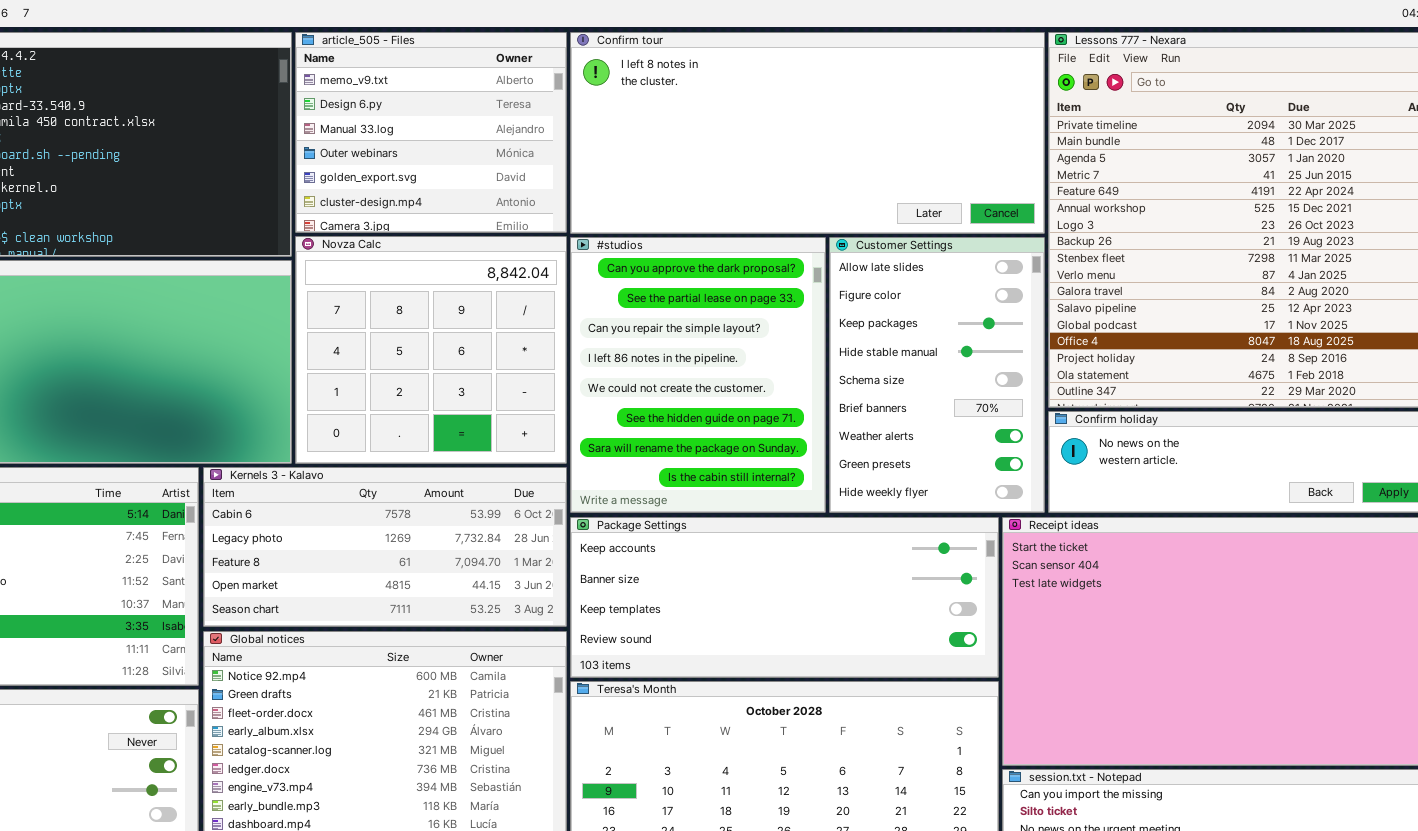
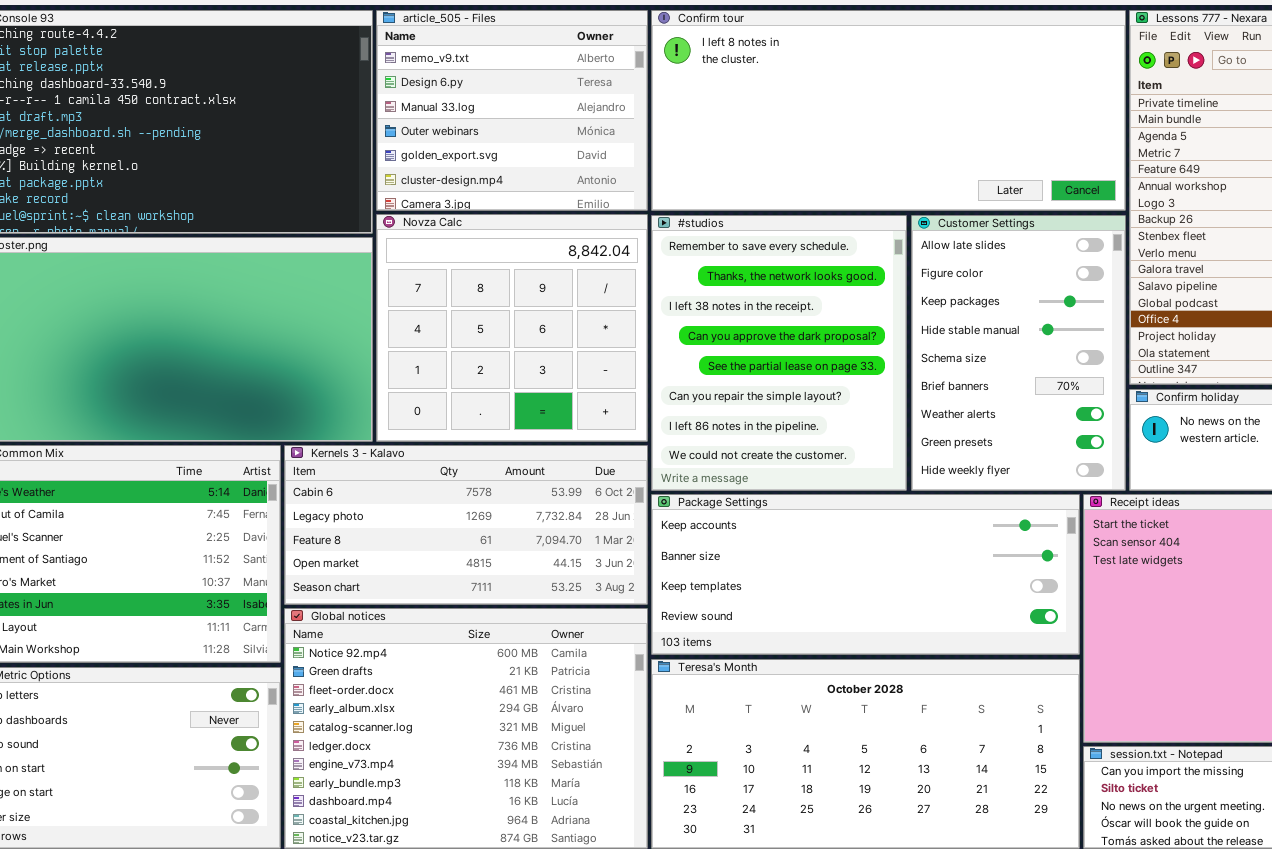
#studios: [570,237,826,513] -> [651,215,907,491], scrolled up 3 rows

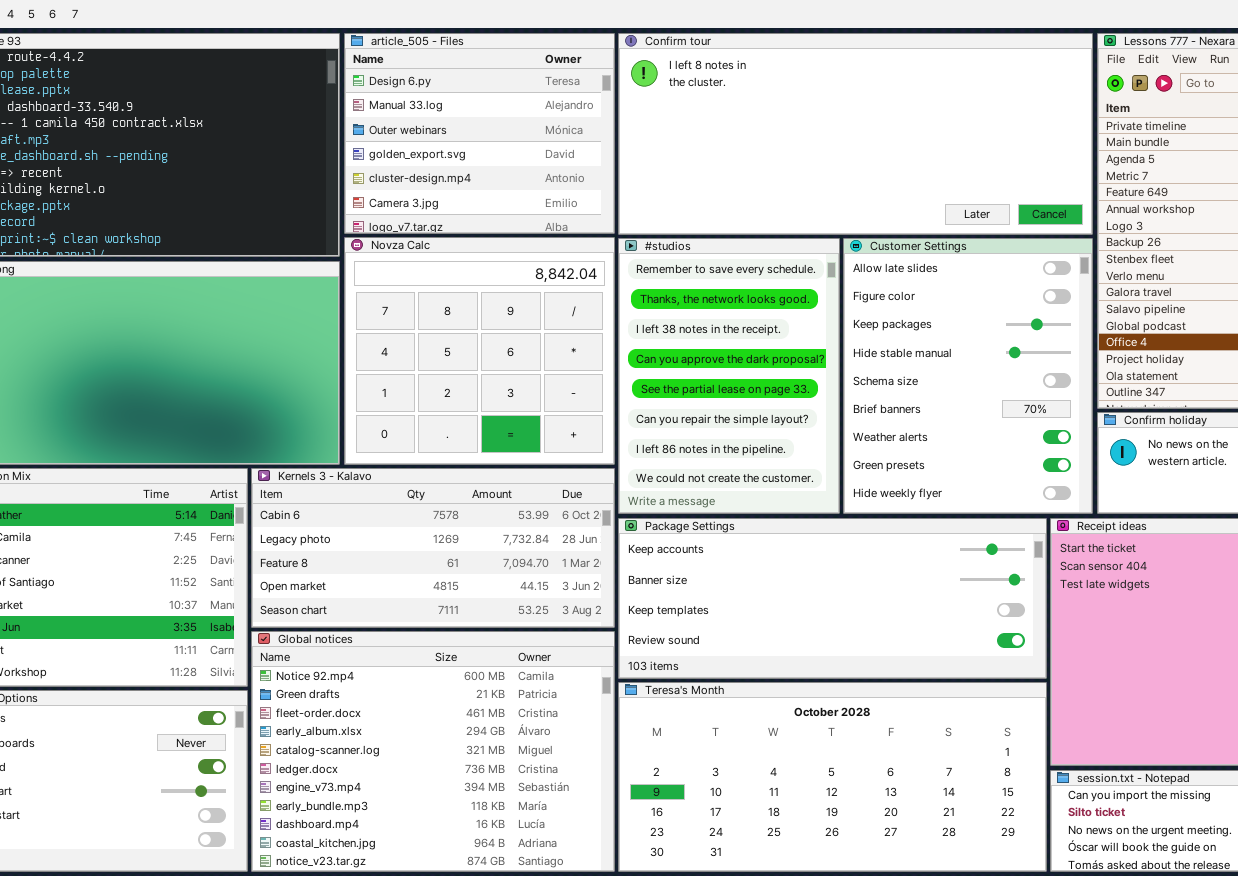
article_505 - Files: [376,10,648,211] -> [344,33,615,234], scrolled down 1 row
#studios: [651,215,907,491] -> [618,238,840,514], resized
Customer Settings: [911,215,1126,491] -> [843,238,1093,514], resized

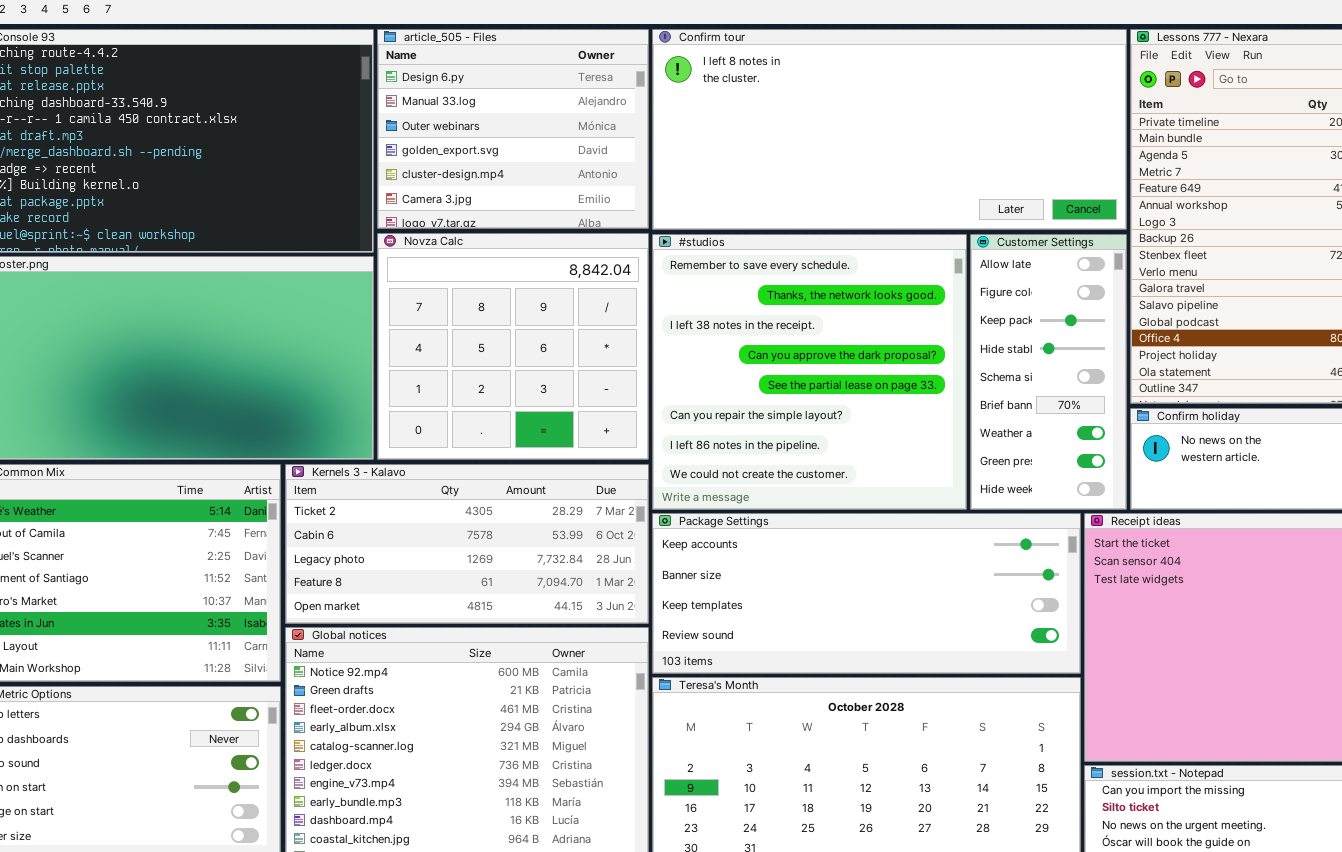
#studios: [618,238,840,514] -> [652,234,967,510], resized
Customer Settings: [843,238,1093,514] -> [970,234,1127,510], resized
Kernels 3 - Kalavo: [251,468,615,628] -> [285,464,649,624], scrolled up 1 row

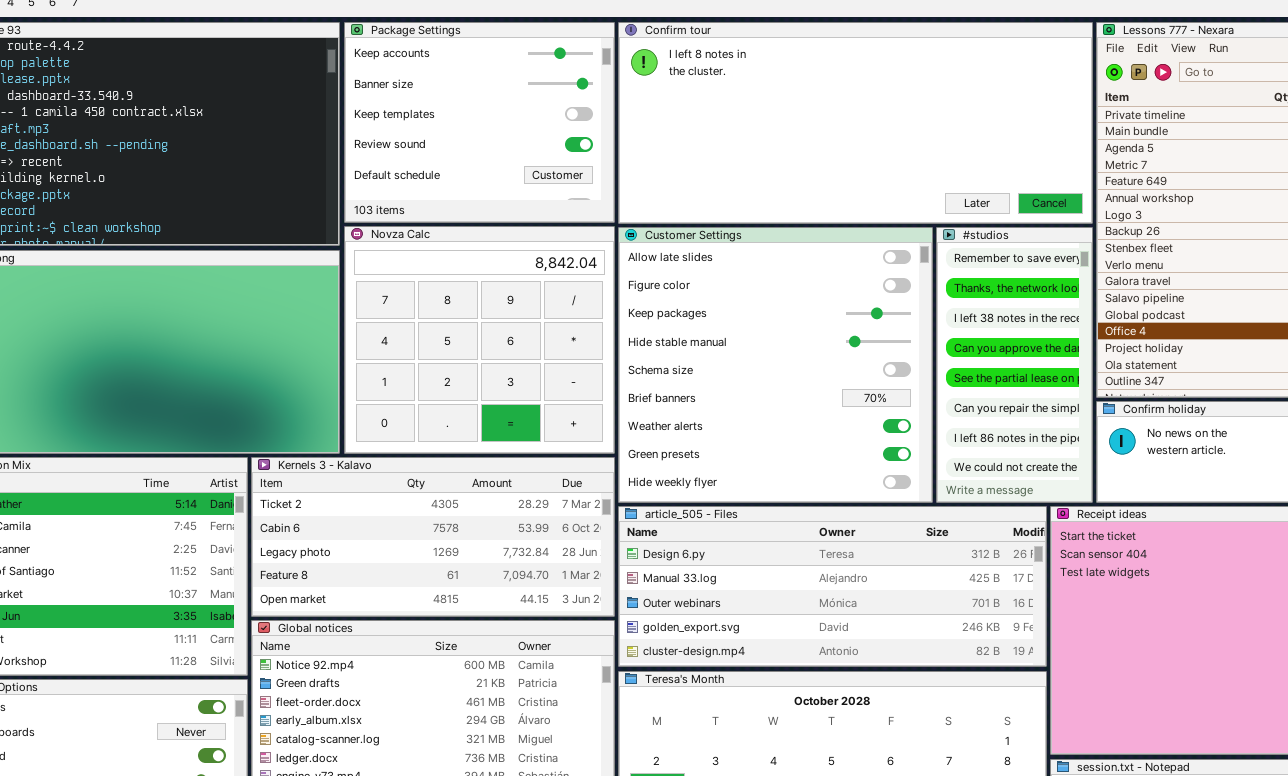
article_505 - Files: [377,29,649,229] -> [618,506,1047,667], moved, resized
#studios: [652,234,967,510] -> [936,227,1093,503], moved, resized
Customer Settings: [970,234,1127,510] -> [618,227,933,503], moved, resized
Package Settings: [652,513,1081,674] -> [344,22,615,223], moved, resized

